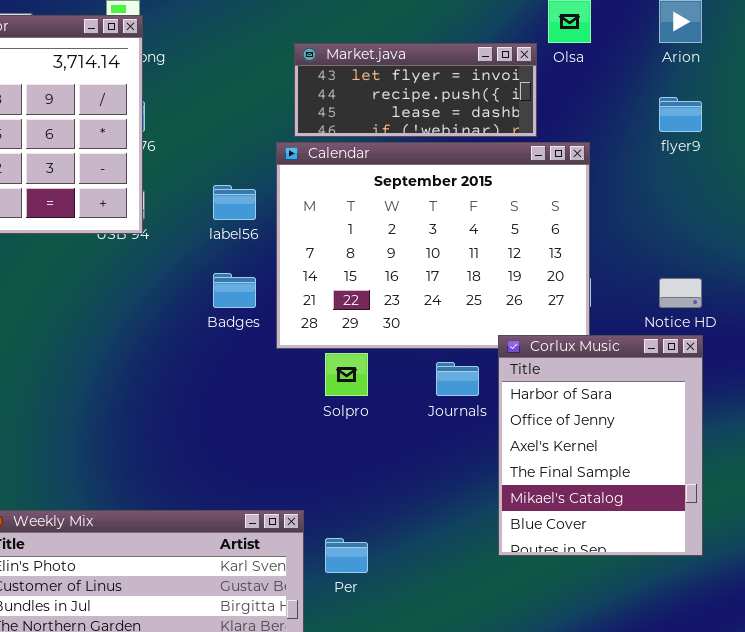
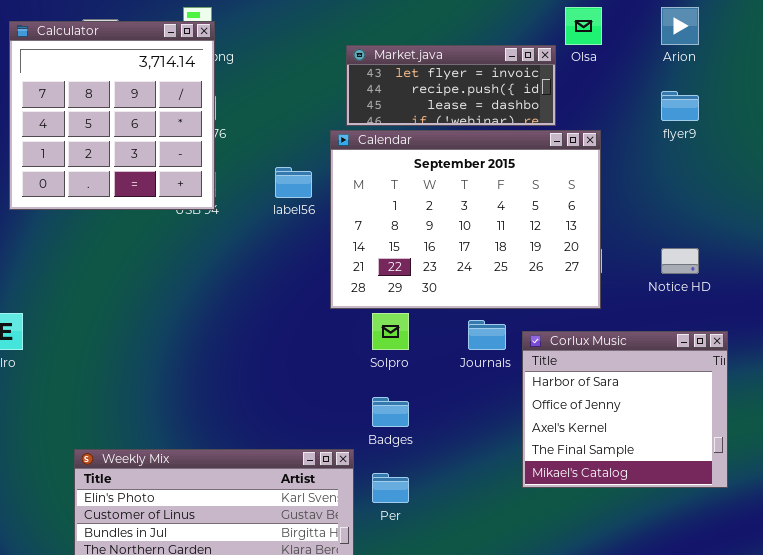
Badges: [213,273,256,308] -> [372,397,409,427], moved
Corlux Music: [498,335,703,556] -> [522,331,728,488], resized

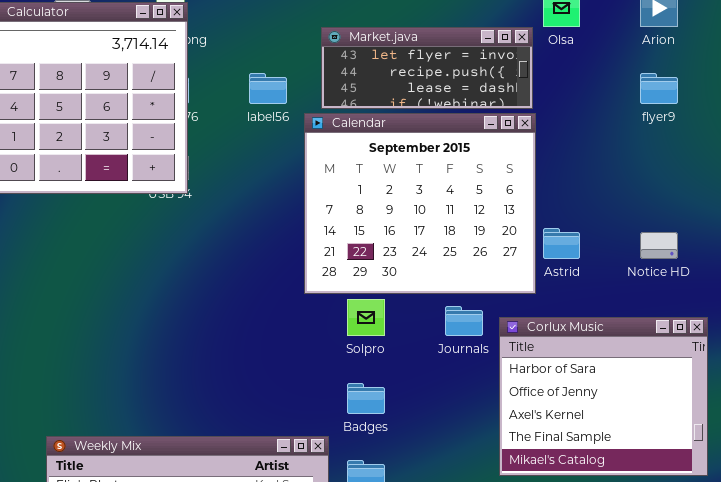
Calendar: [330,130,601,309] -> [304,113,536,294], resized
label56: [275,167,312,198] -> [249,73,287,104], moved

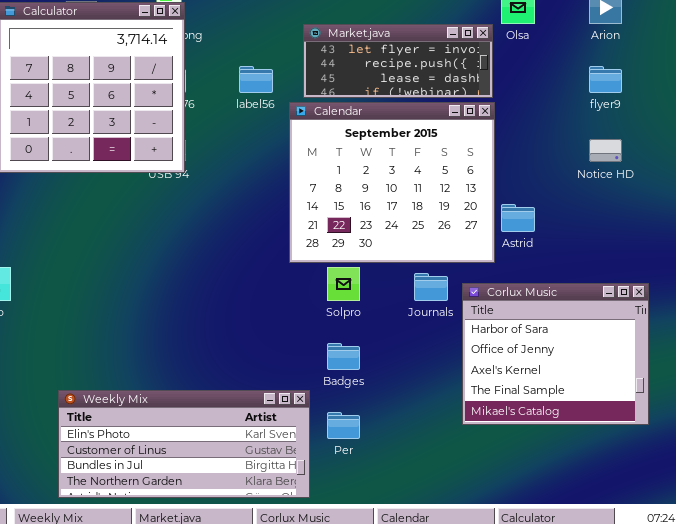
Notice HD: [640,232,678,259] -> [589,139,622,162], moved

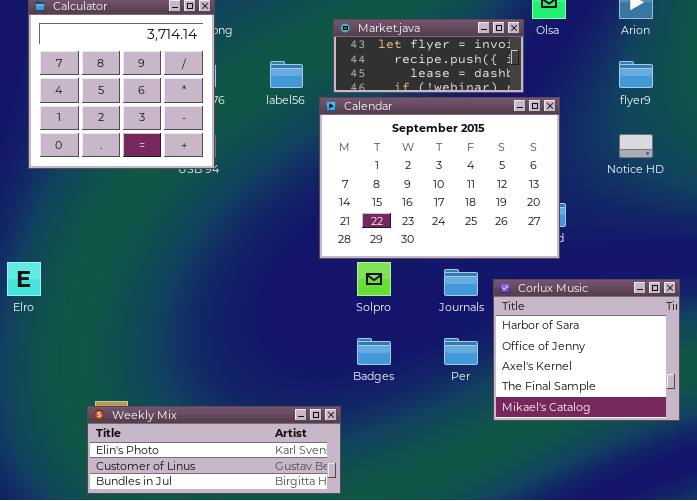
Calendar: [289,102,495,263] -> [319,97,560,259], resized
Weekly Mix: [58,390,310,498] -> [87,406,341,494], resized
Per: [327,412,360,439] -> [444,338,478,365], moved

